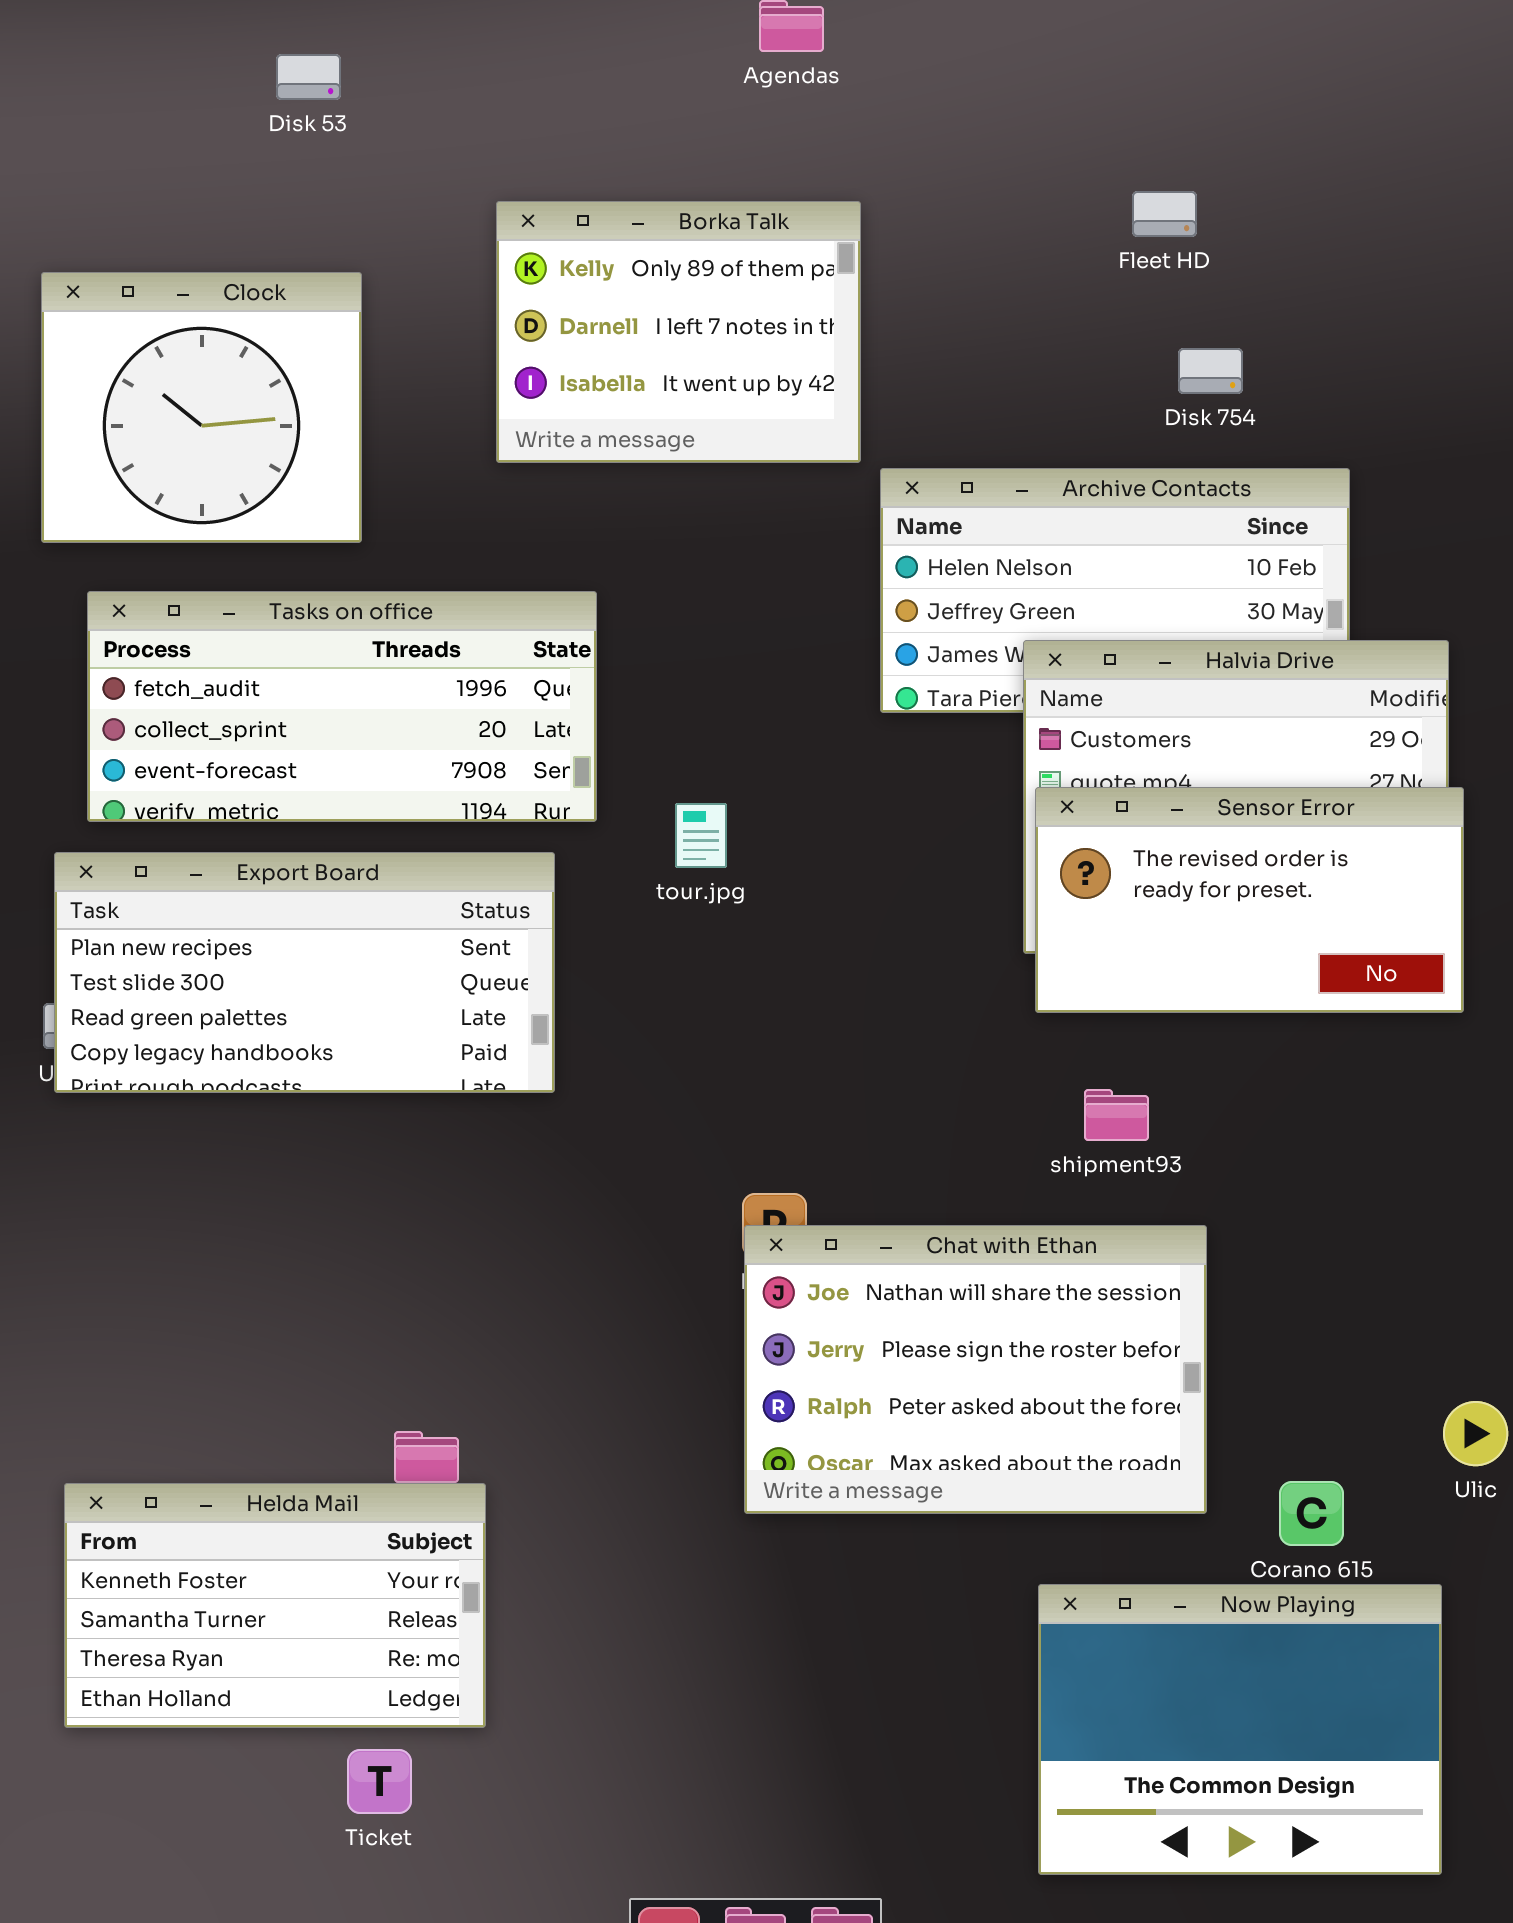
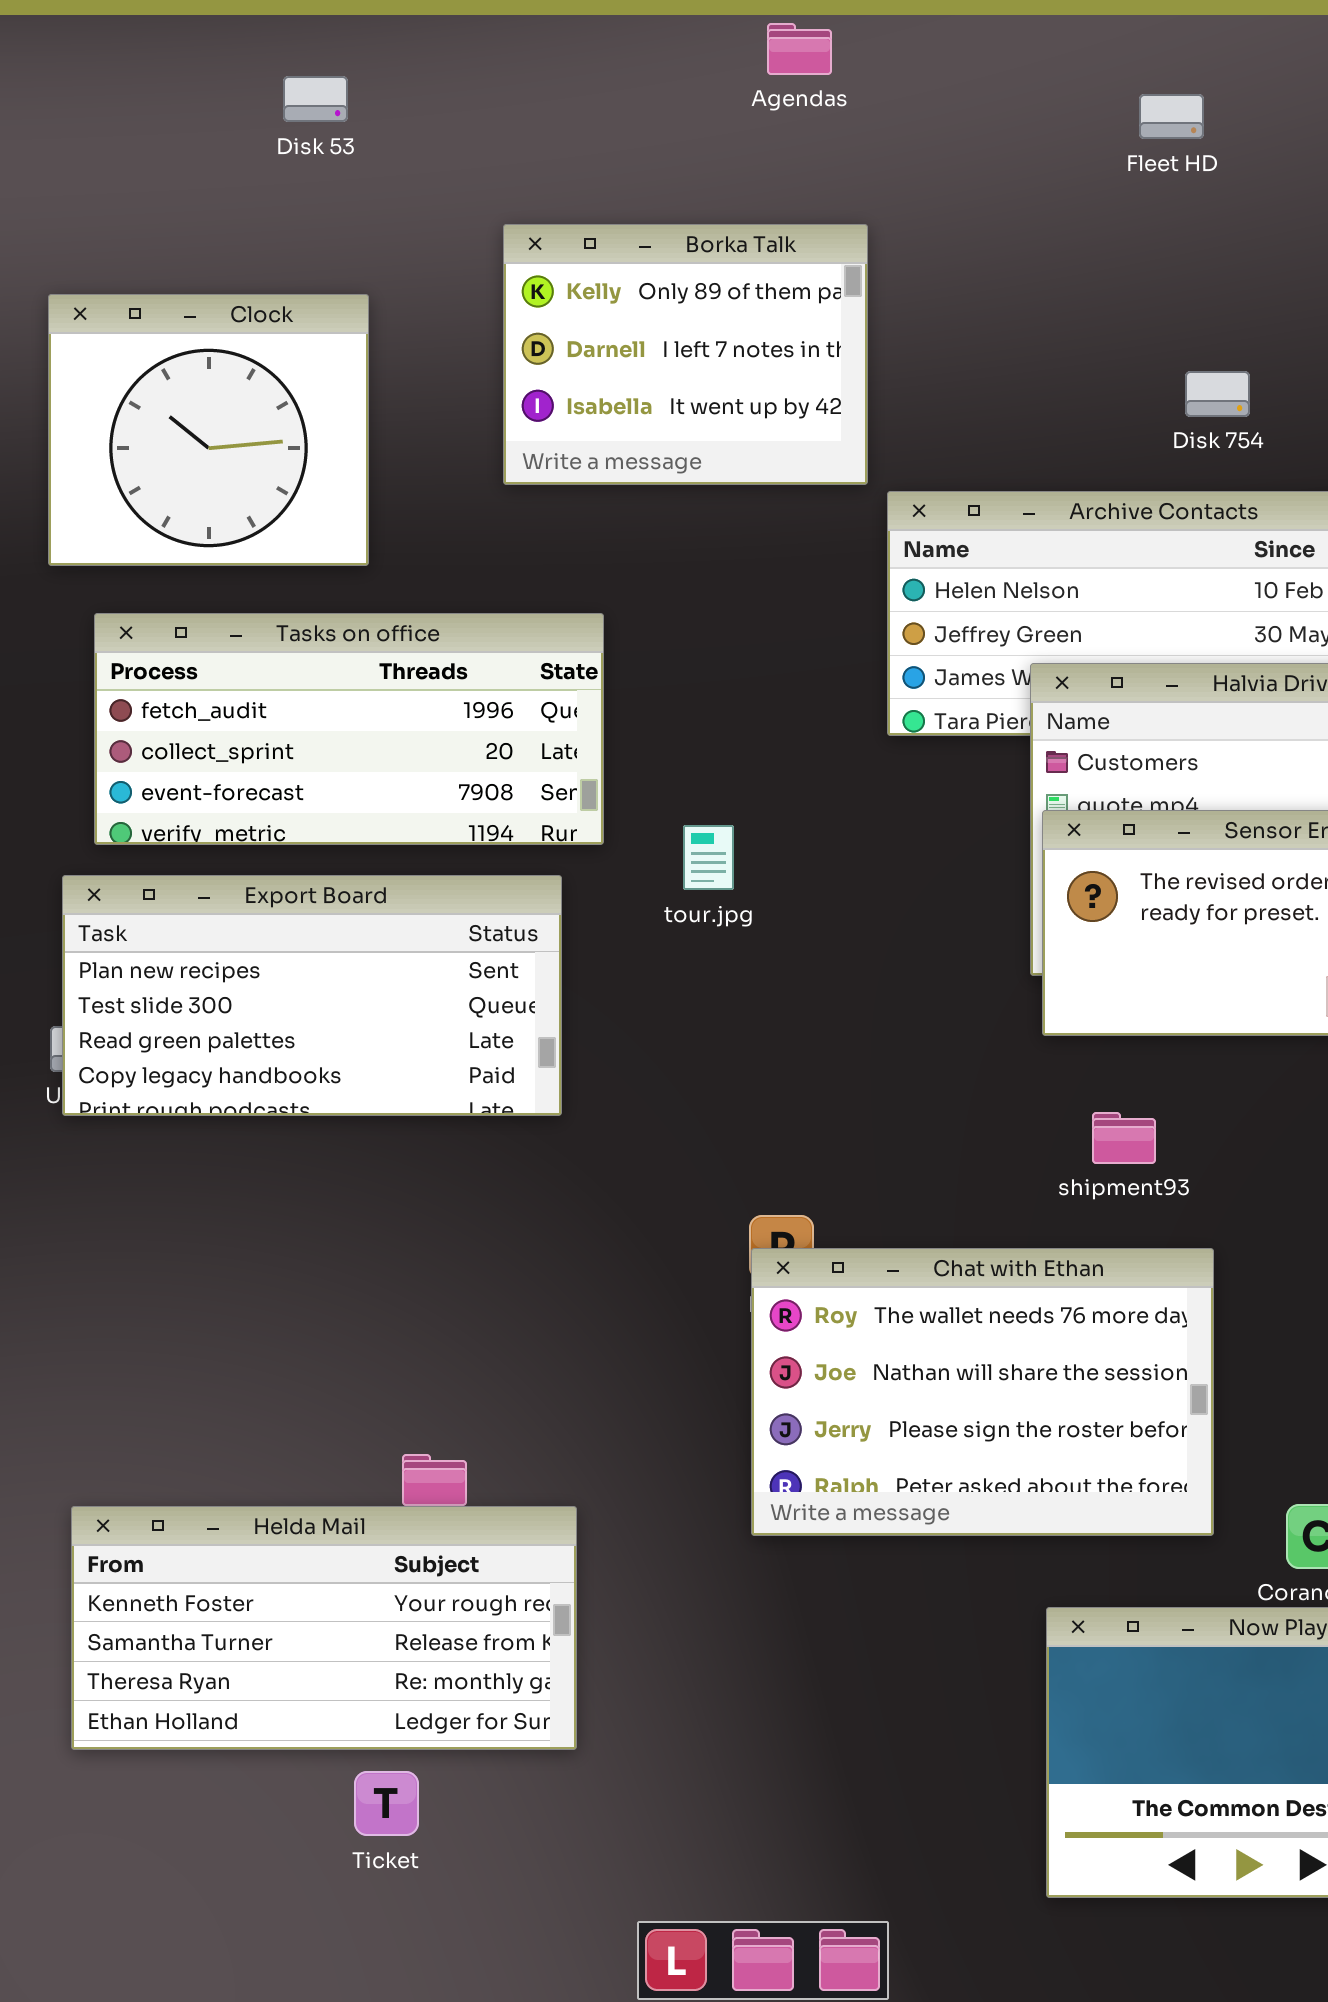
Fleet HD: [1132,191,1197,237] -> [1139,94,1204,139], moved
Chat with Ethan: [744,1225,1207,1514] -> [751,1248,1214,1536], scrolled up 1 row
Helda Mail: [64,1483,486,1728] -> [71,1506,577,1750], resized

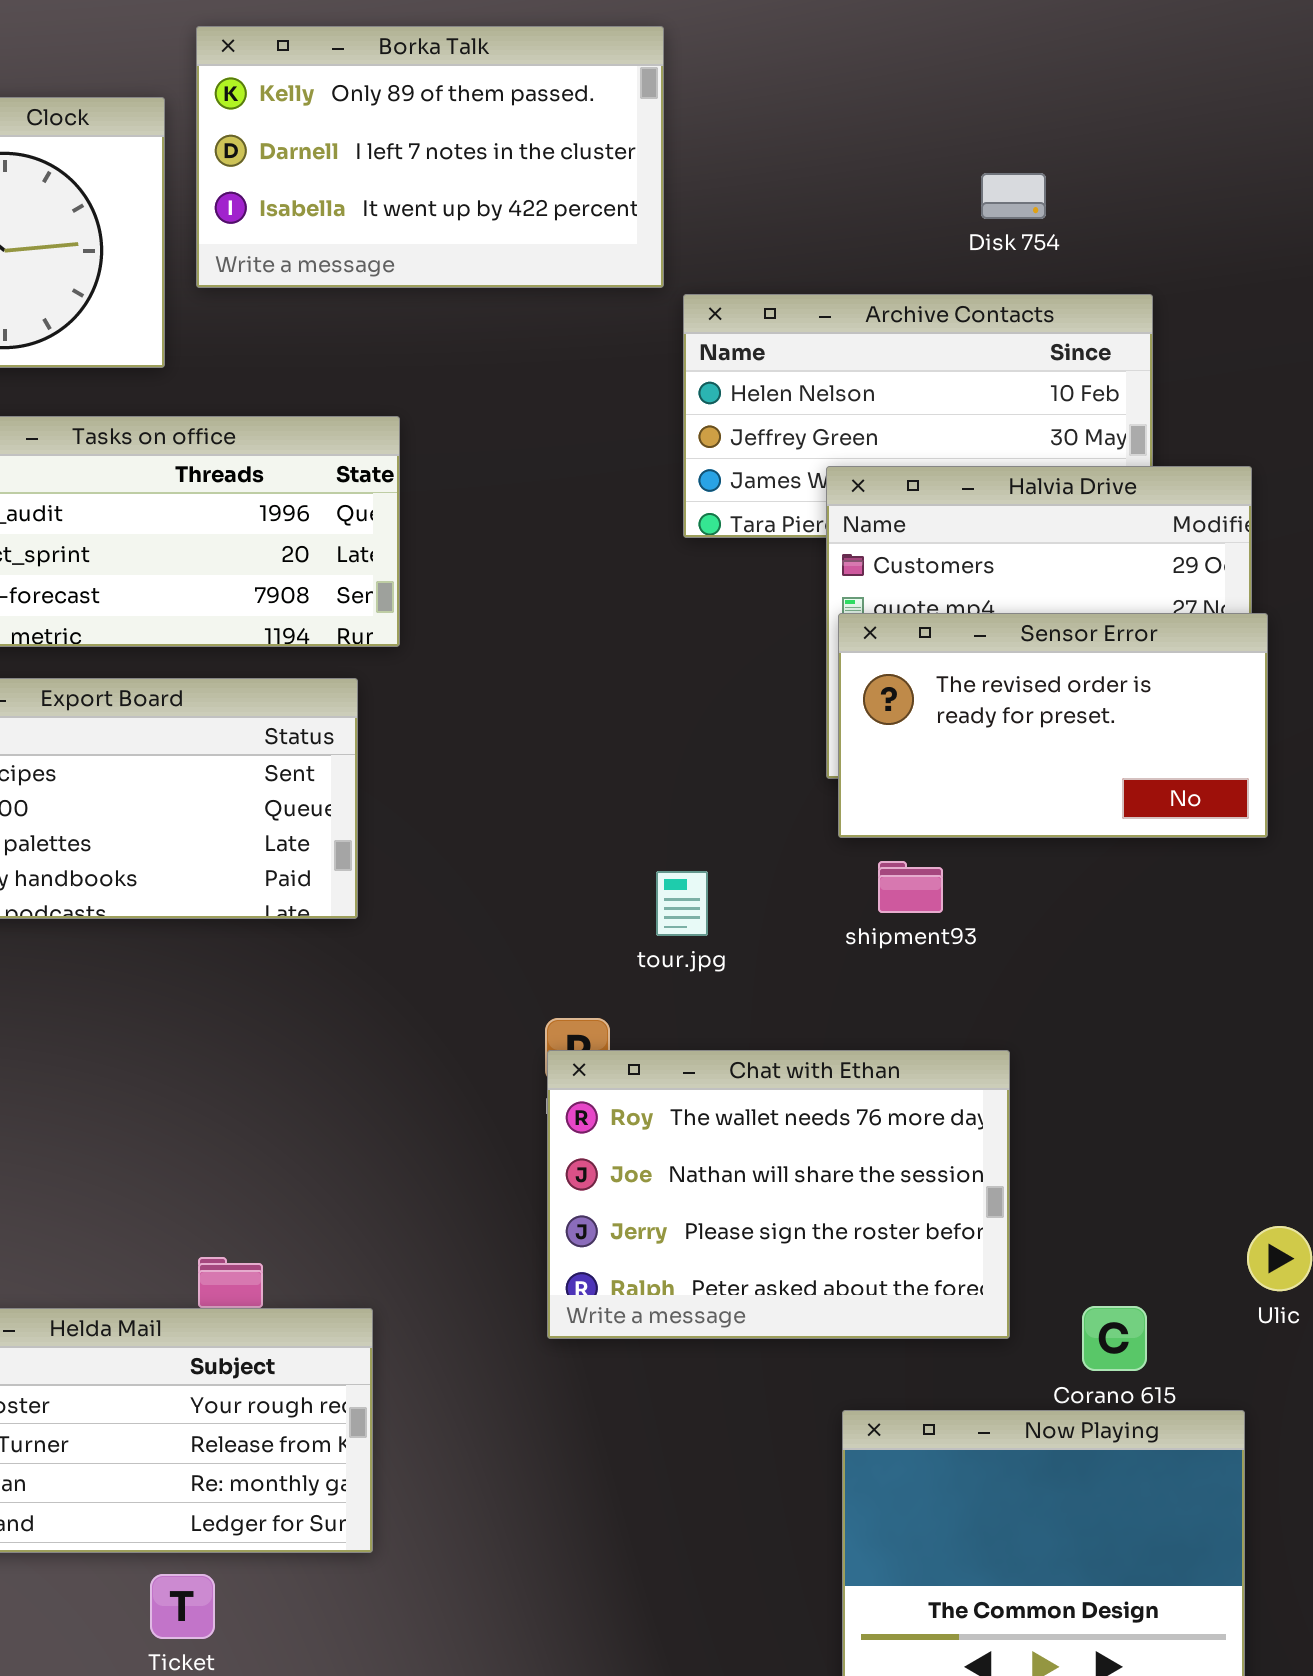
Borka Talk: [503,224,868,485] -> [196,26,664,288], resized
tour.jpg: [683,825,734,890] -> [656,871,708,936], moved
shipment93: [1092,1112,1156,1164] -> [878,861,943,913], moved

